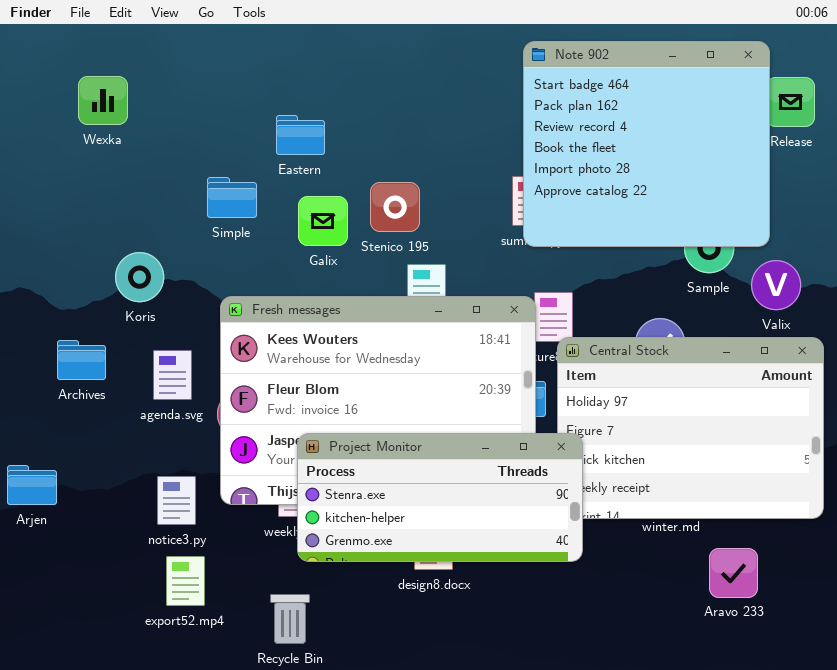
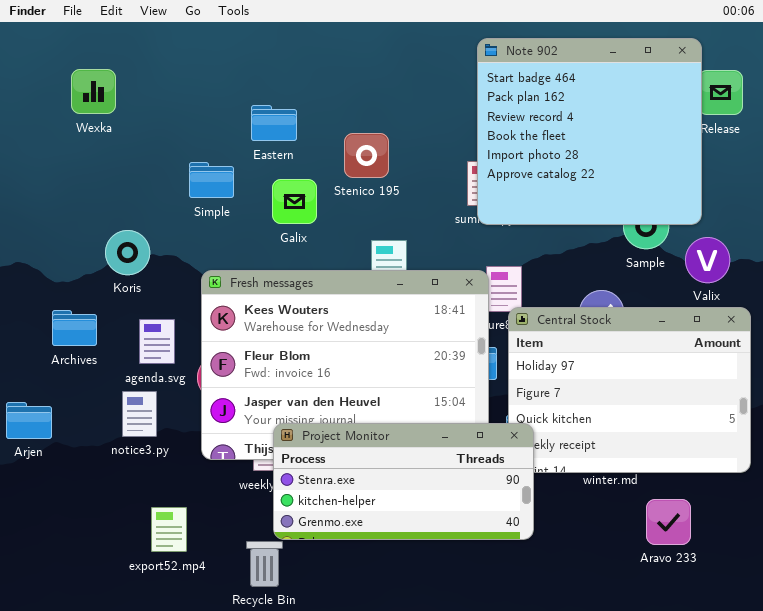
Stenico 195: [370,182,420,232] -> [344,133,389,178], moved
Project Monitor: [297,433,583,562] -> [273,423,534,540], moved
Arjen: [7,465,57,505] -> [6,402,52,439], moved
notice3.py: [157,476,196,525] -> [122,391,157,437], moved

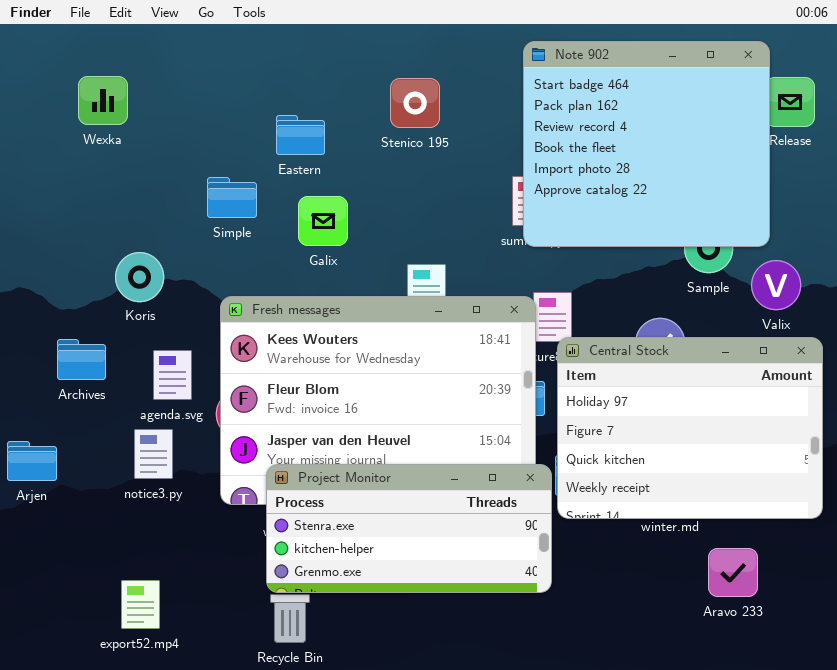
Stenico 195: [344,133,389,178] -> [390,78,440,128], moved
Project Monitor: [273,423,534,540] -> [266,464,552,593], moved
export52.mp4: [151,507,187,552] -> [121,580,160,629], moved

